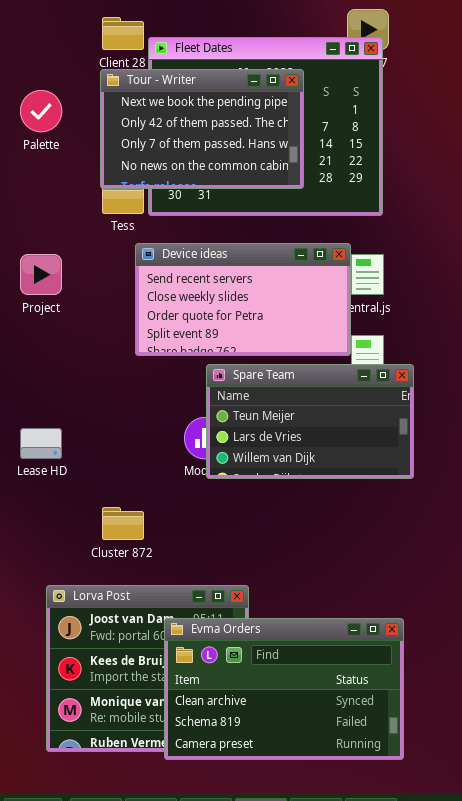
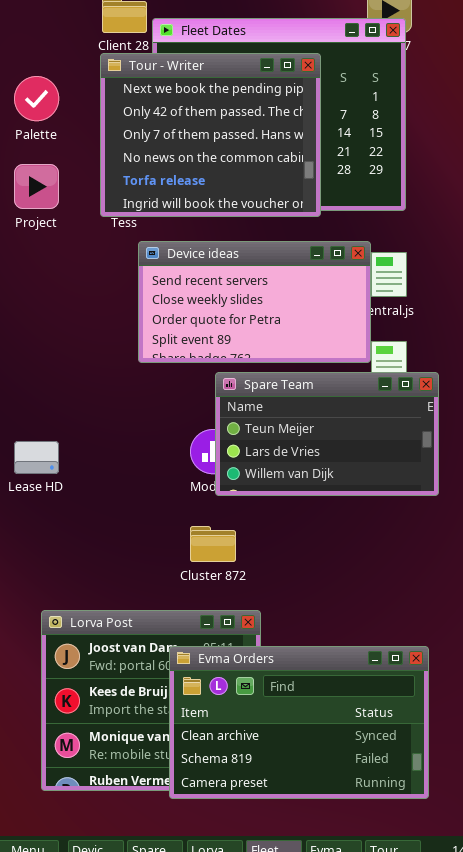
Tour - Writer: [100,69,304,189] -> [100,53,321,217], resized
Project: [20,254,62,295] -> [14,164,59,209], moved
Cluster 872: [102,507,144,540] -> [190,526,236,562], moved

